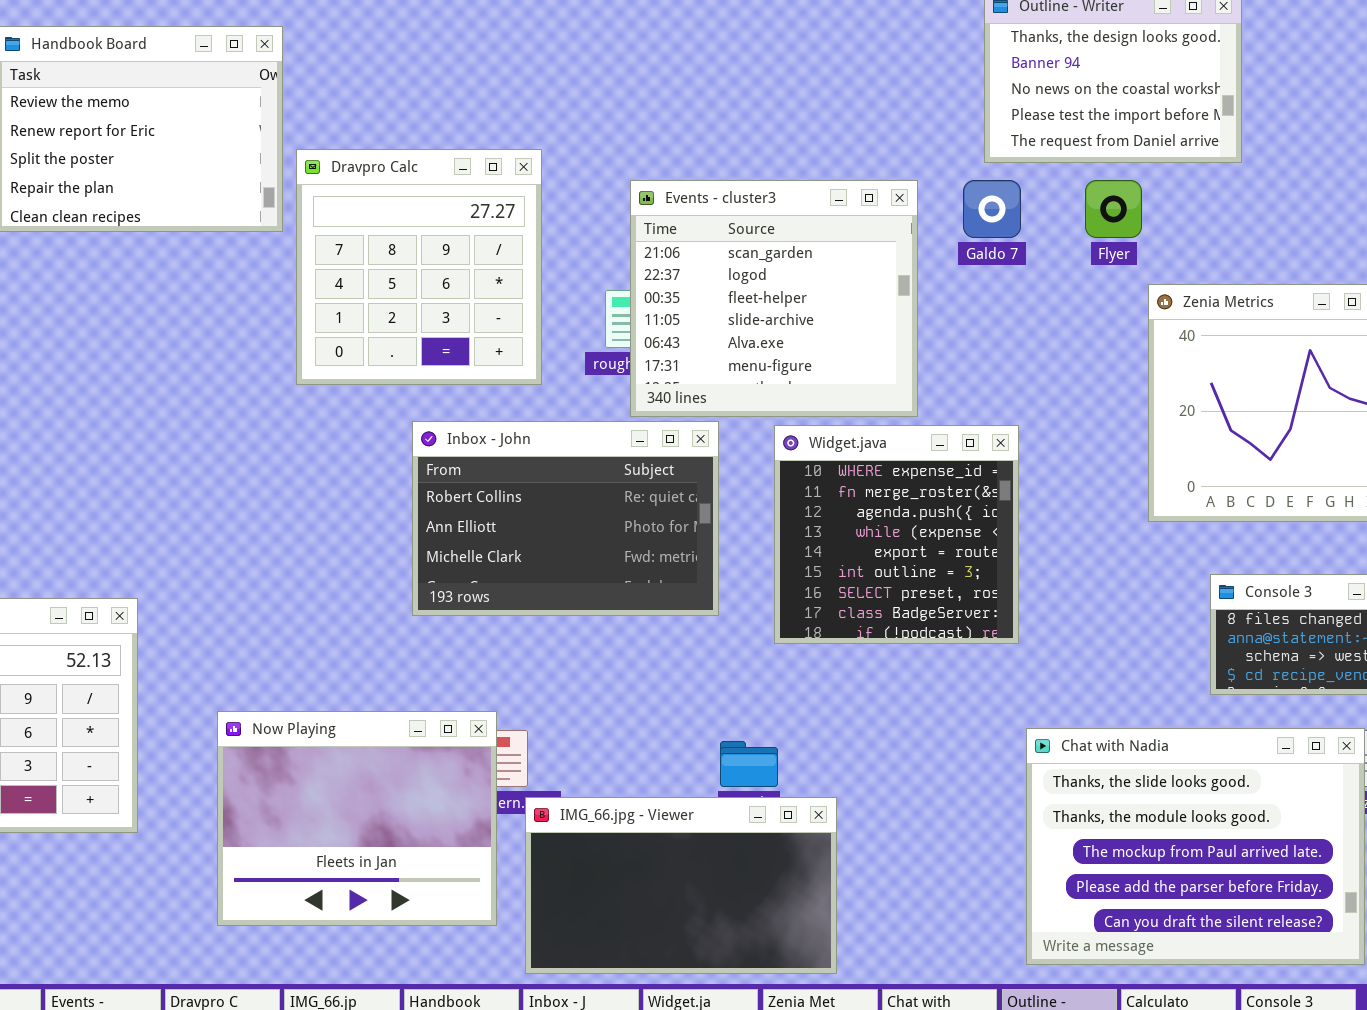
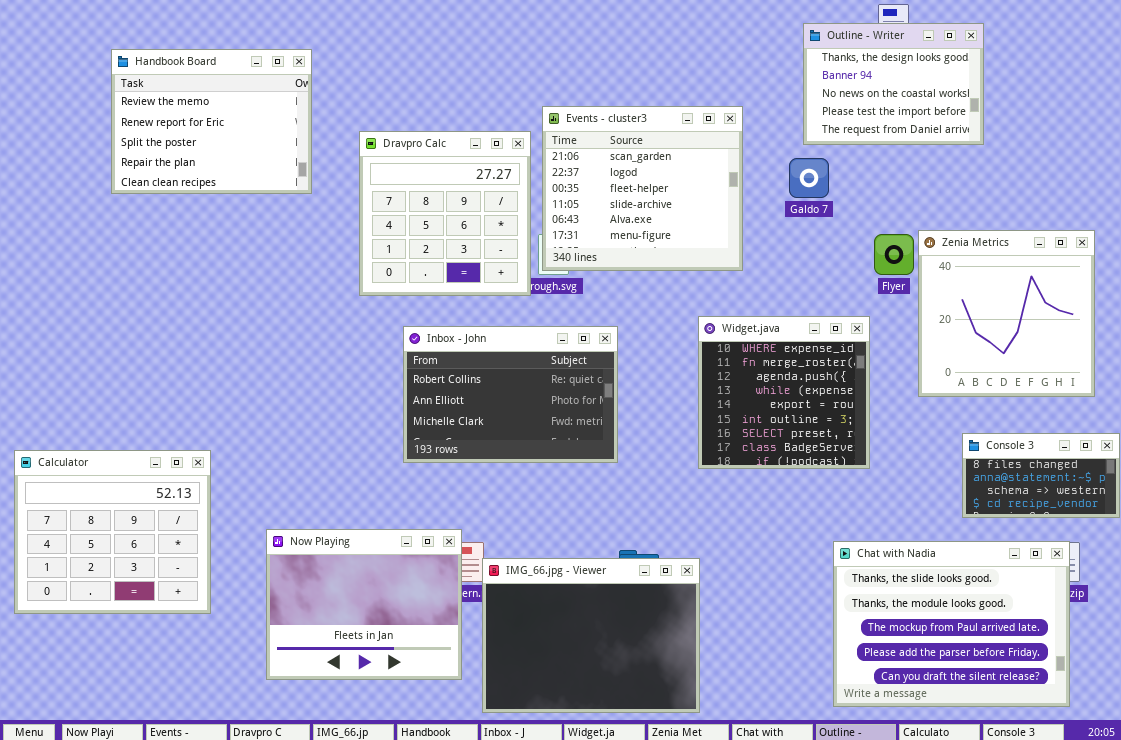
Dravpro Calc: [296,149,542,385] -> [359,131,531,296], moved
Events - cluster3: [630,180,918,417] -> [542,106,743,271], moved
Flyer: [1085,180,1142,238] -> [874,234,914,275], moved
Widget.java: [774,425,1019,644] -> [698,316,870,469], moved
IMG_66.jpg - Viewer: [525,797,837,974] -> [482,558,700,713], resized

